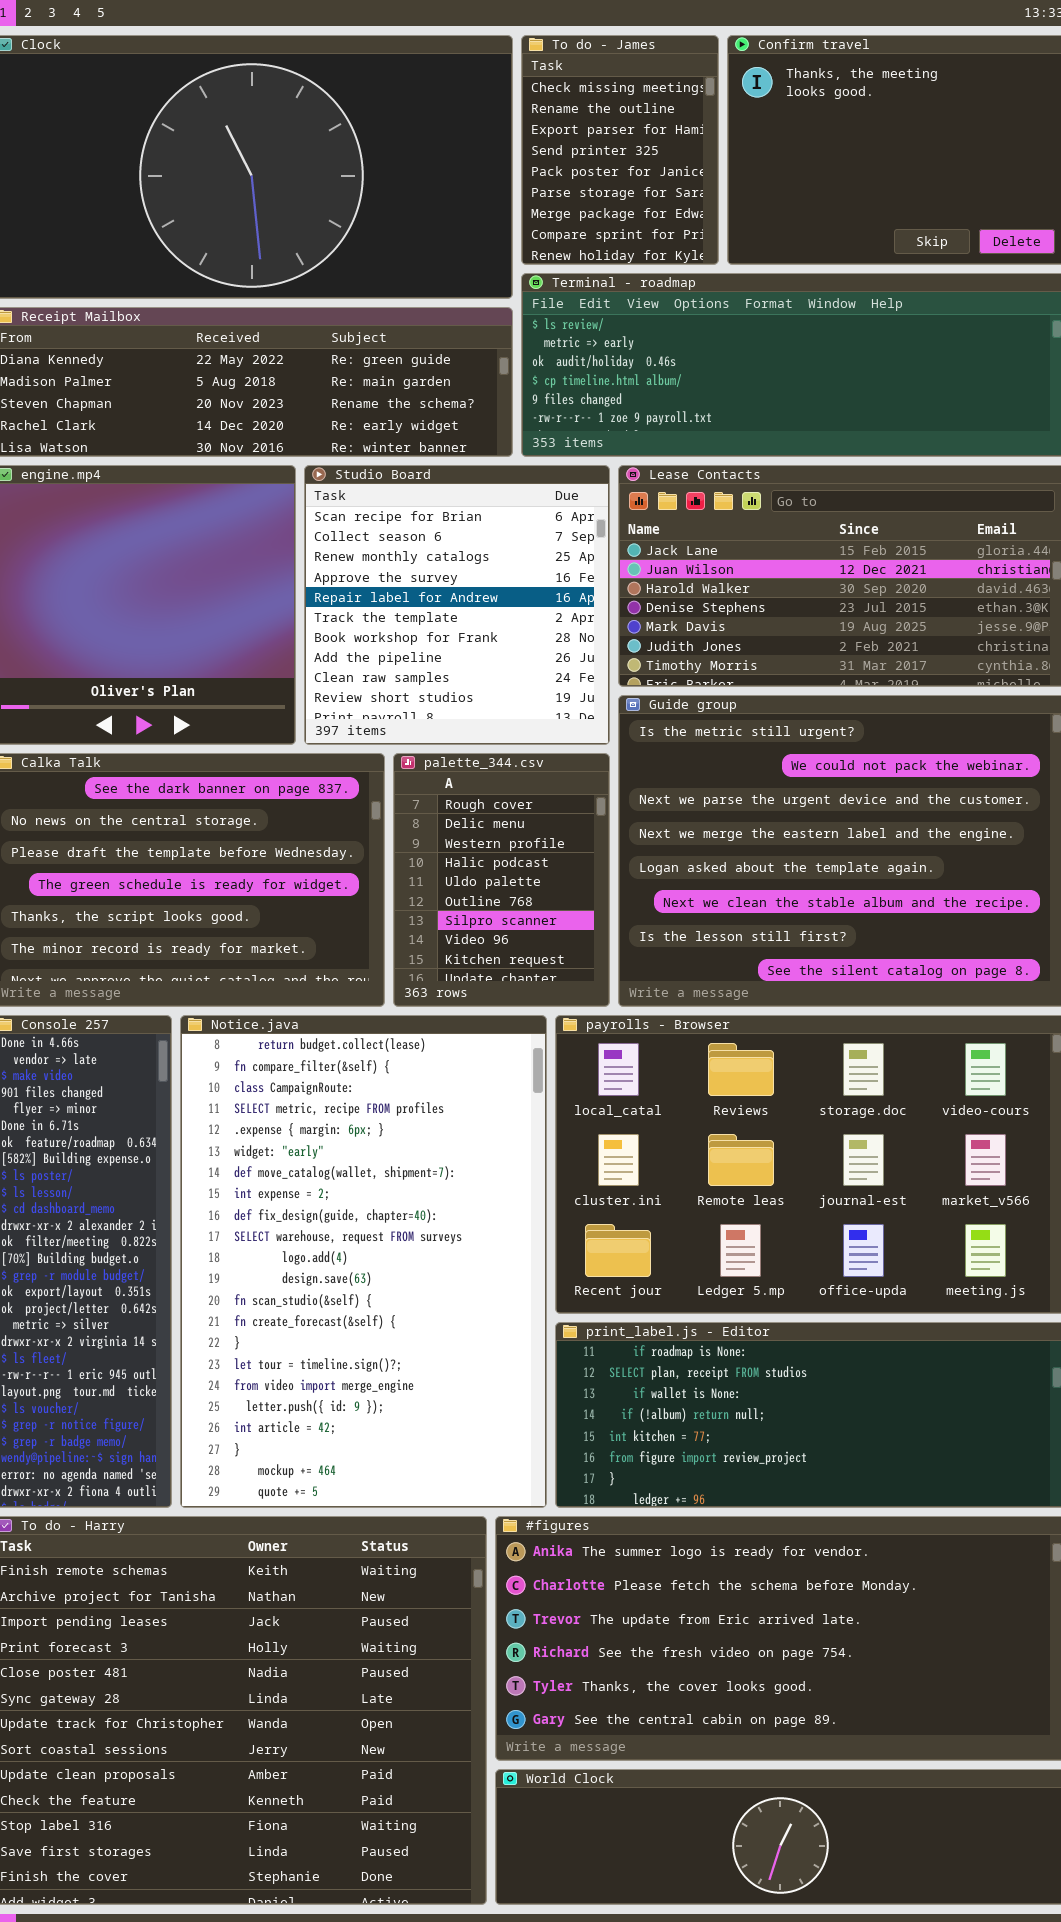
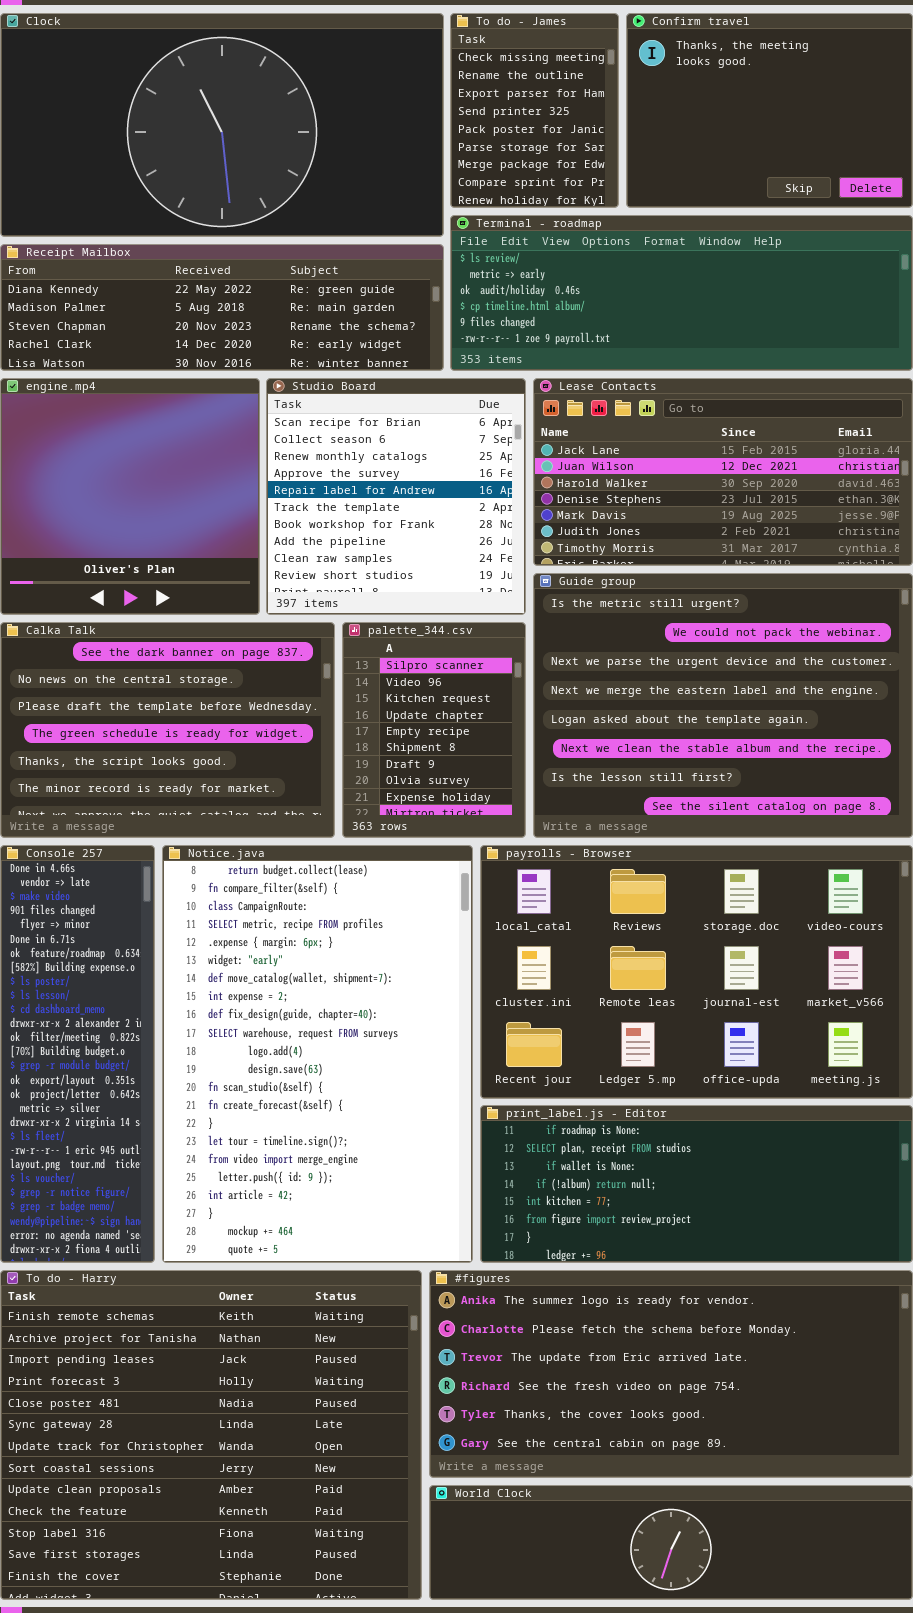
palette_344.csv: [393,753,610,1007] -> [342,622,526,838], scrolled down 6 rows

